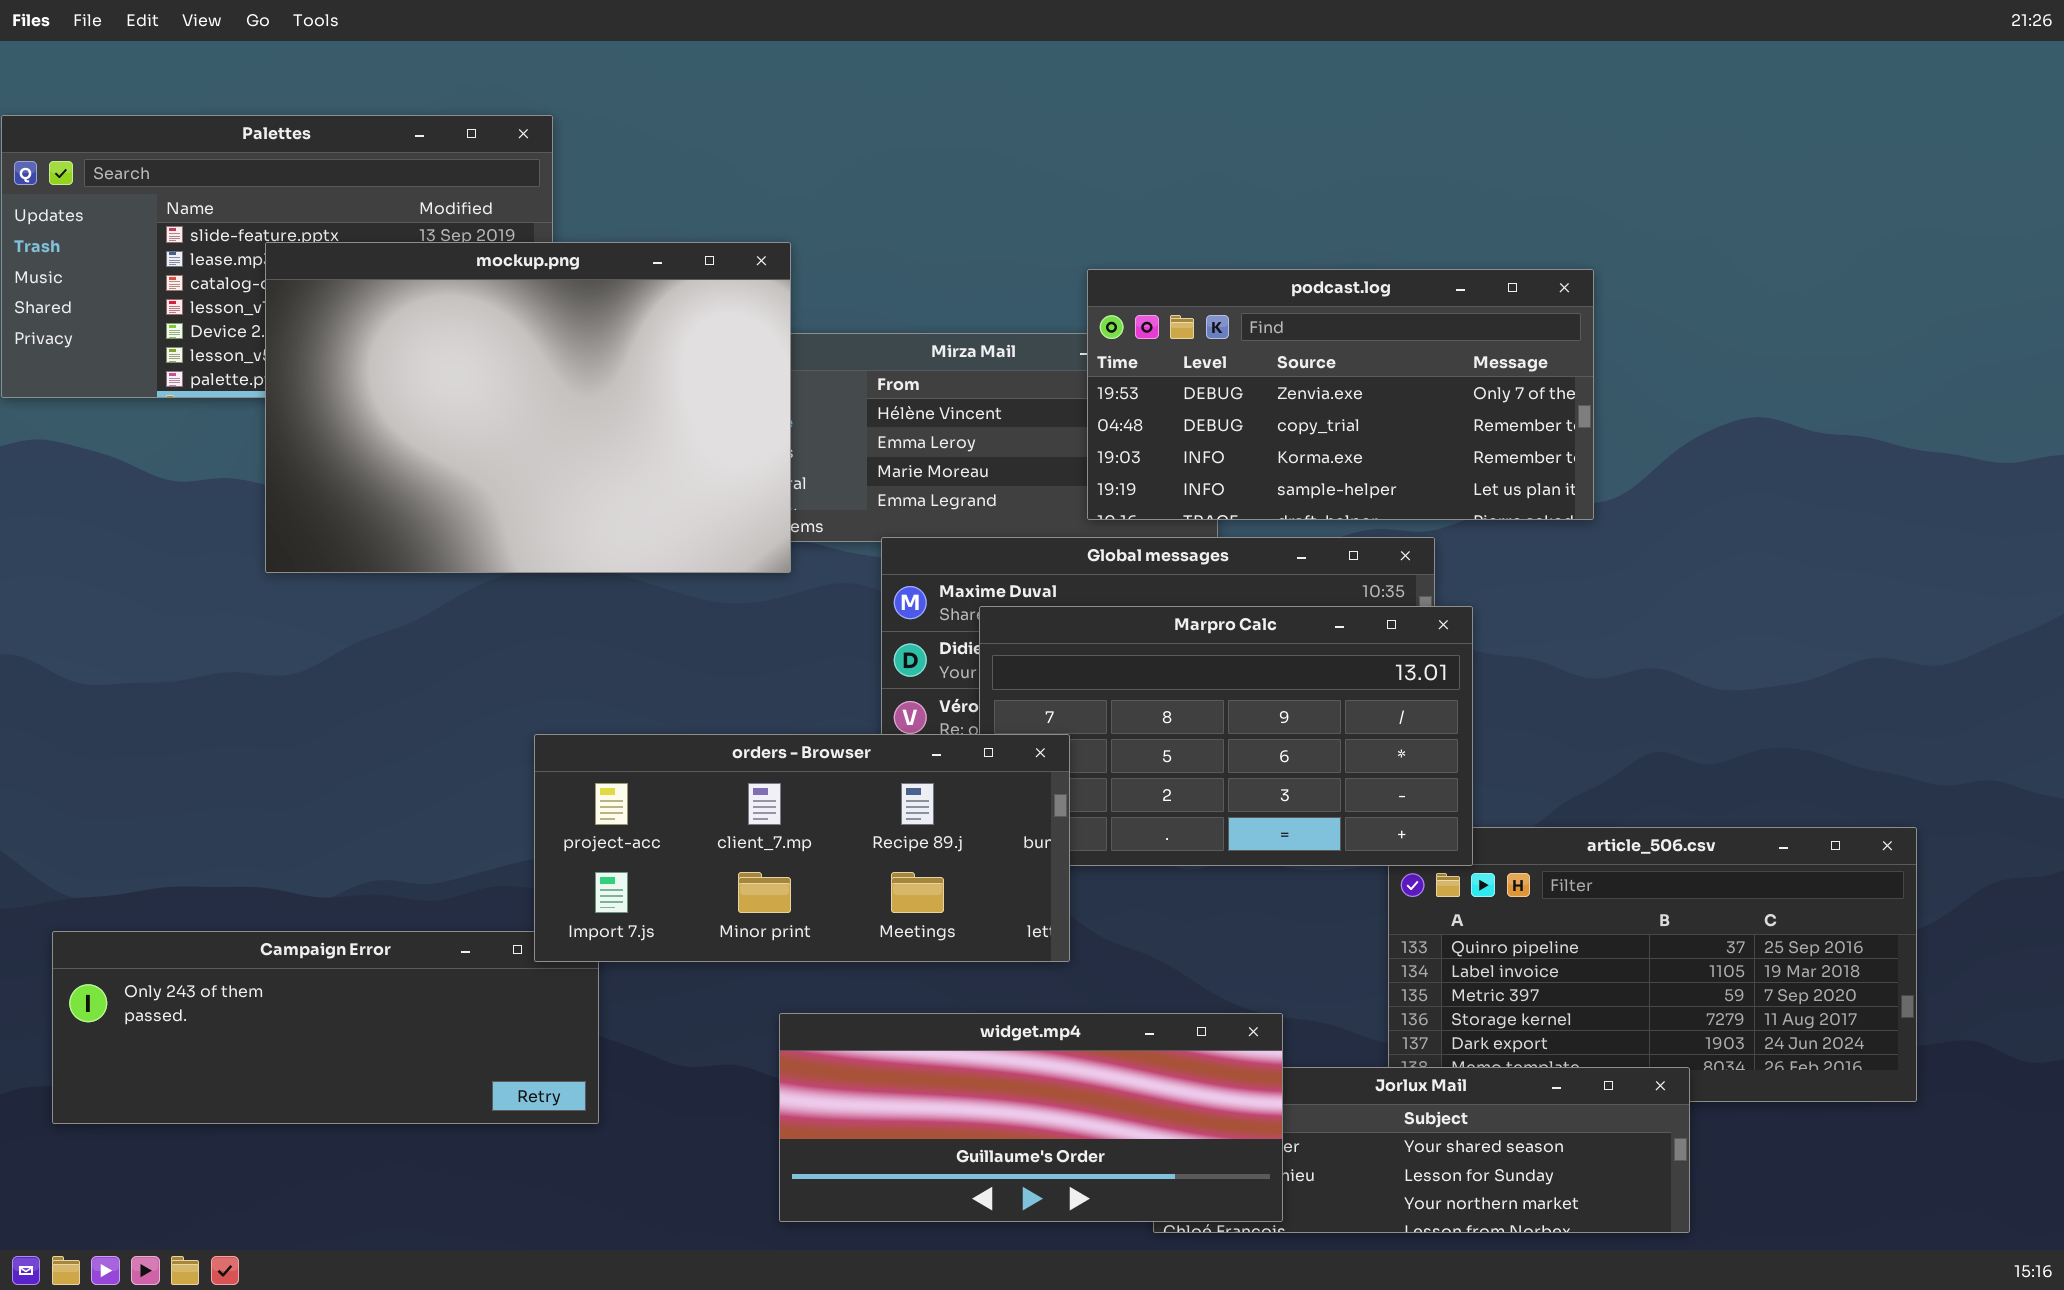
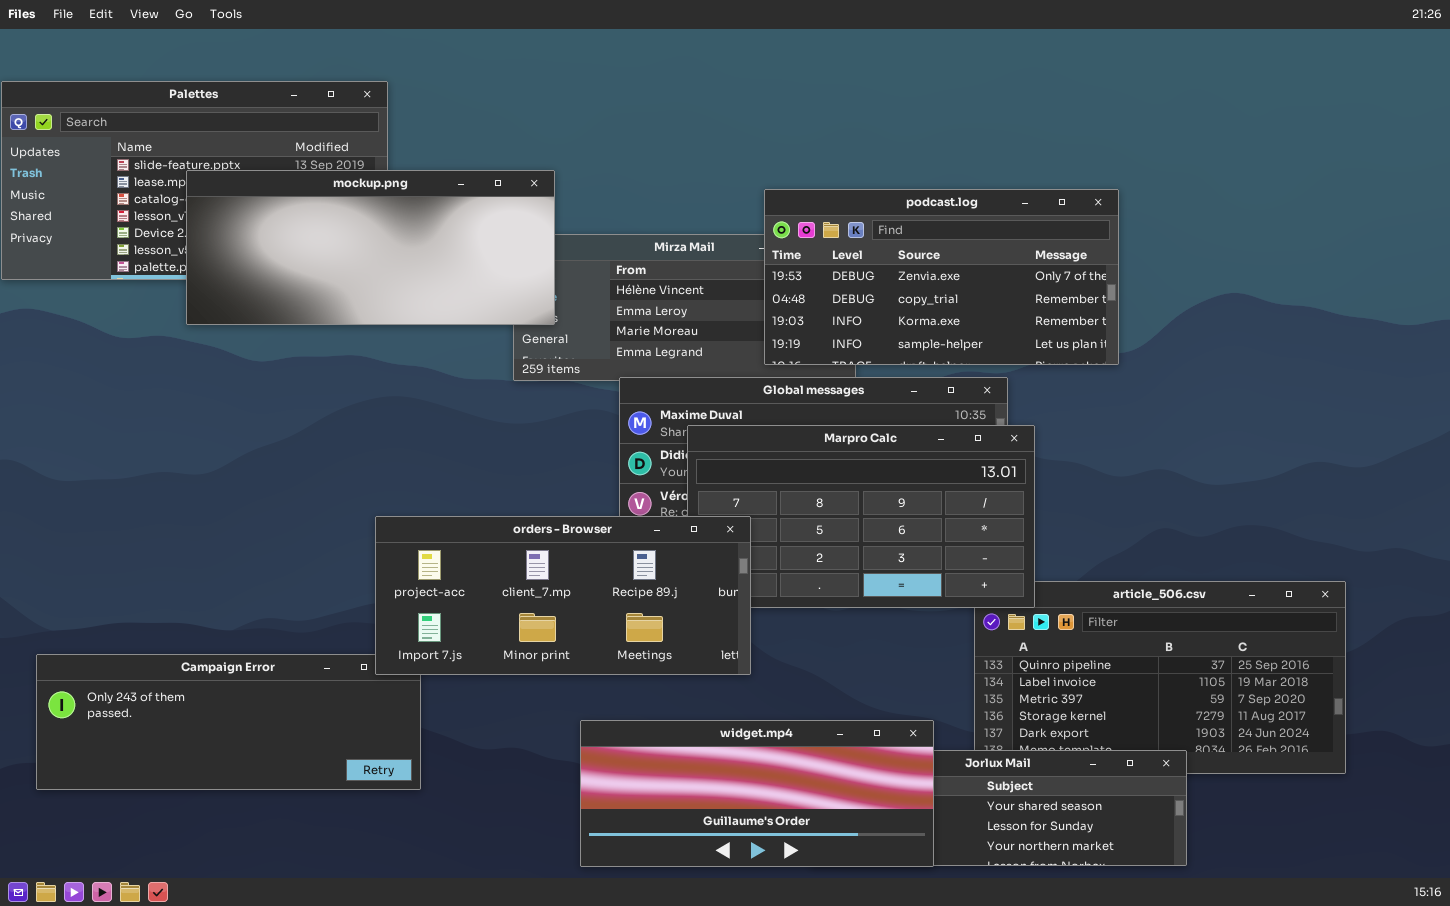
mockup.png: [265,242,791,573] -> [186,170,555,325], resized
widget.mp4: [779,1013,1283,1222] -> [580,720,934,867], moved

